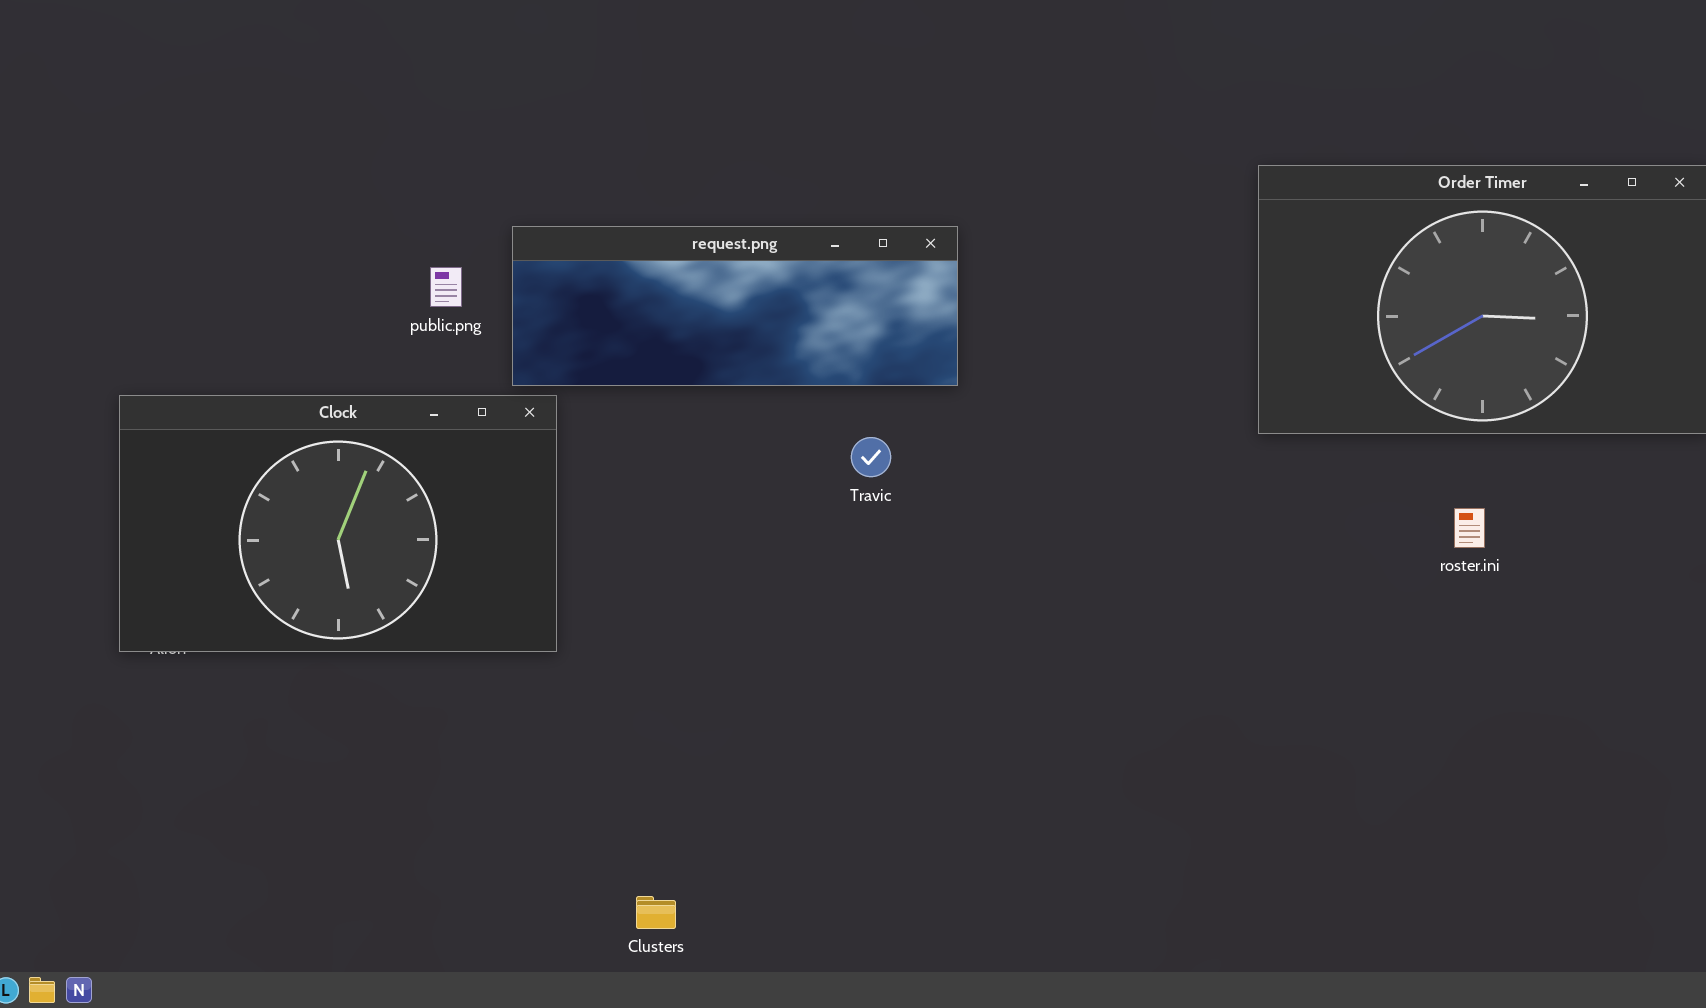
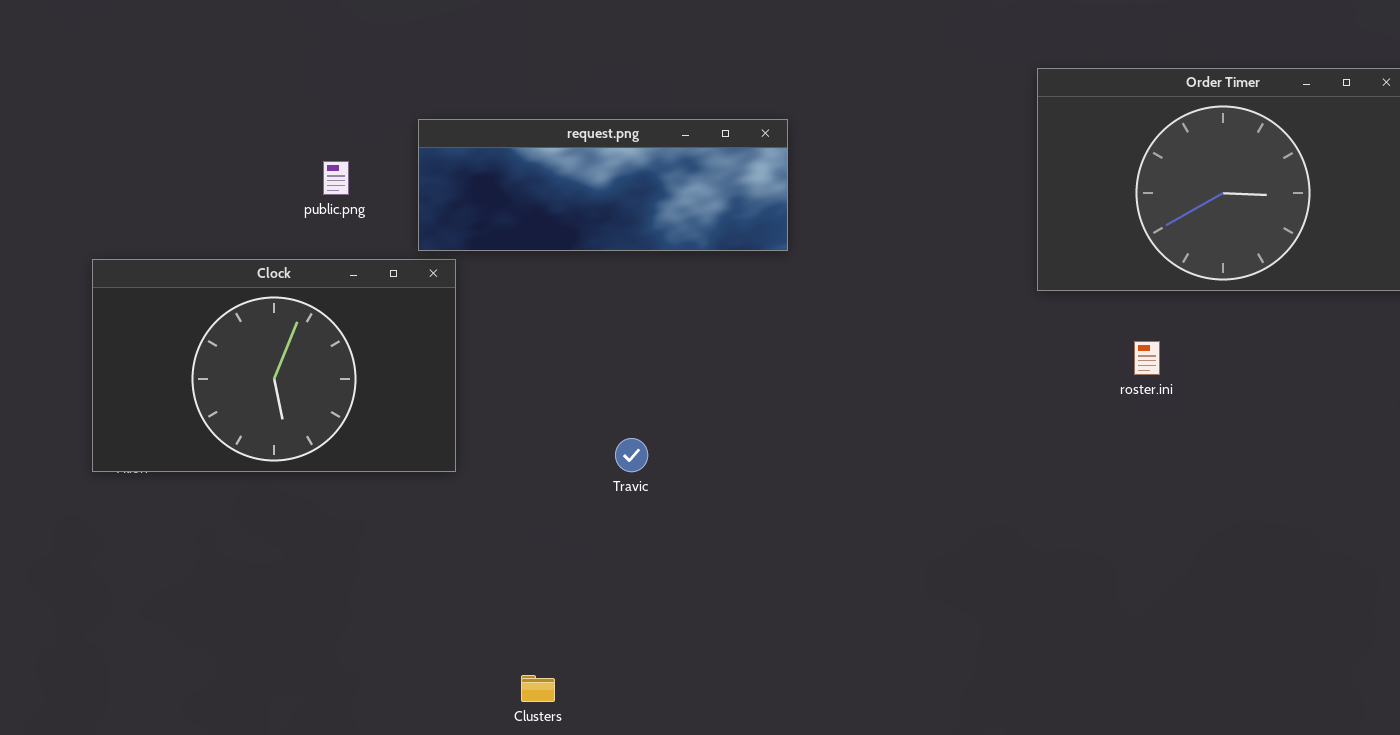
public.png: [430,267,462,307] -> [323,161,349,195], moved
Travic: [851,437,891,477] -> [615,438,648,472], moved
roster.ini: [1454,508,1485,548] -> [1134,341,1160,375], moved

